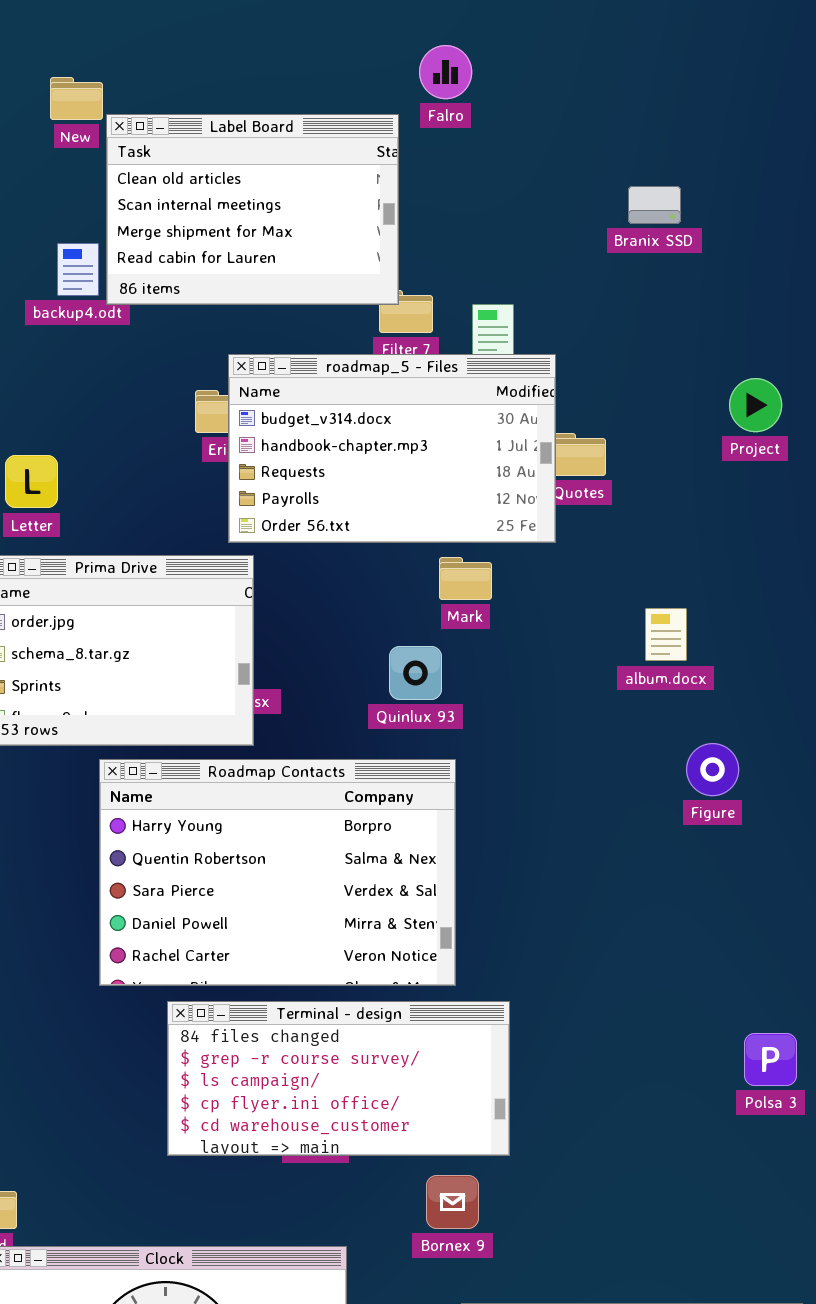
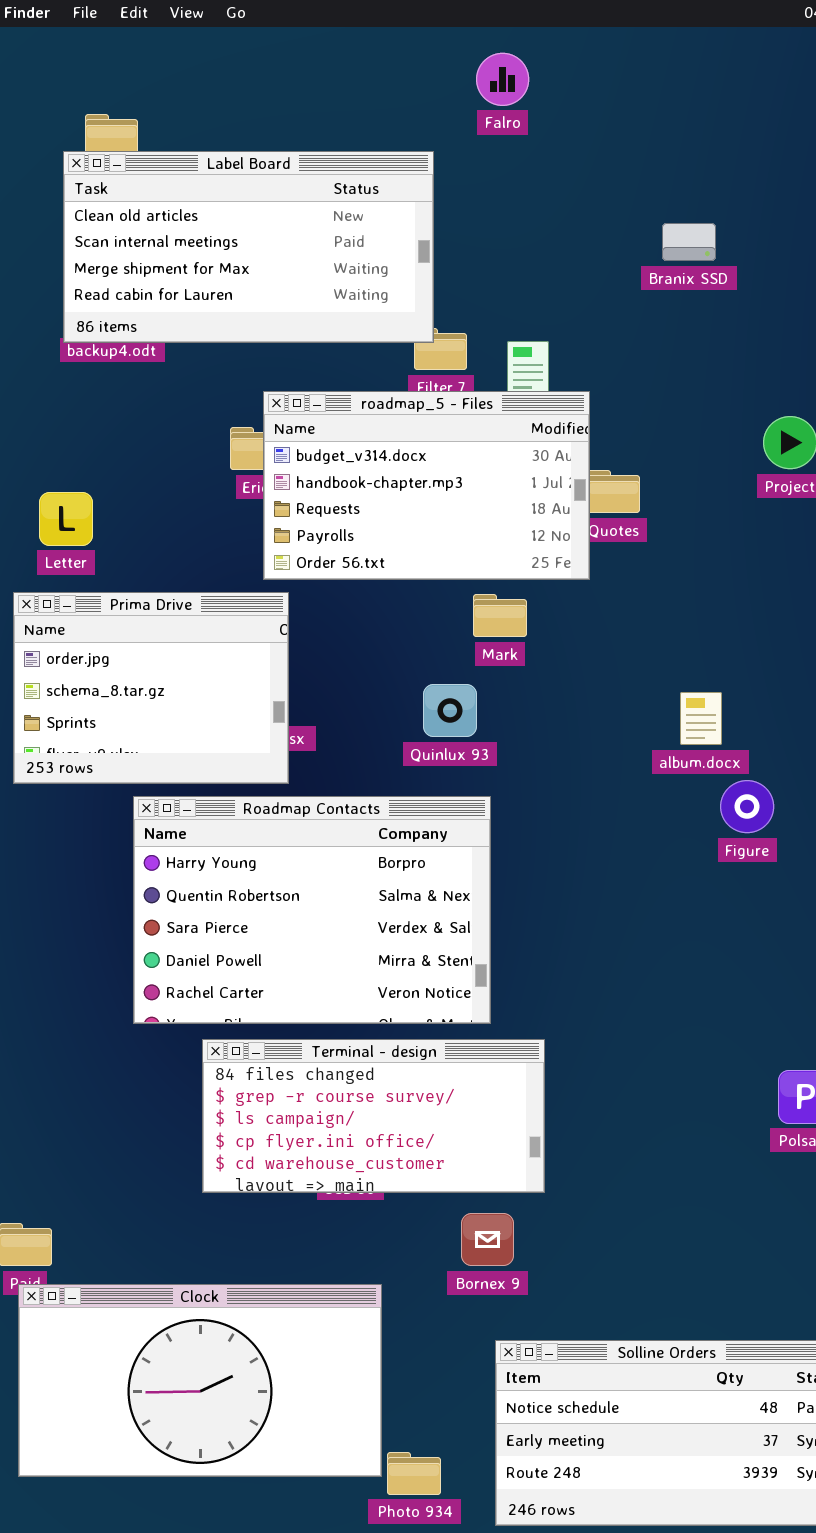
Falro: [419,45,472,99] -> [476,53,529,106], moved
Label Board: [106,114,399,305] -> [63,151,434,343], resized
album.docx: [645,608,687,661] -> [680,692,722,745], moved

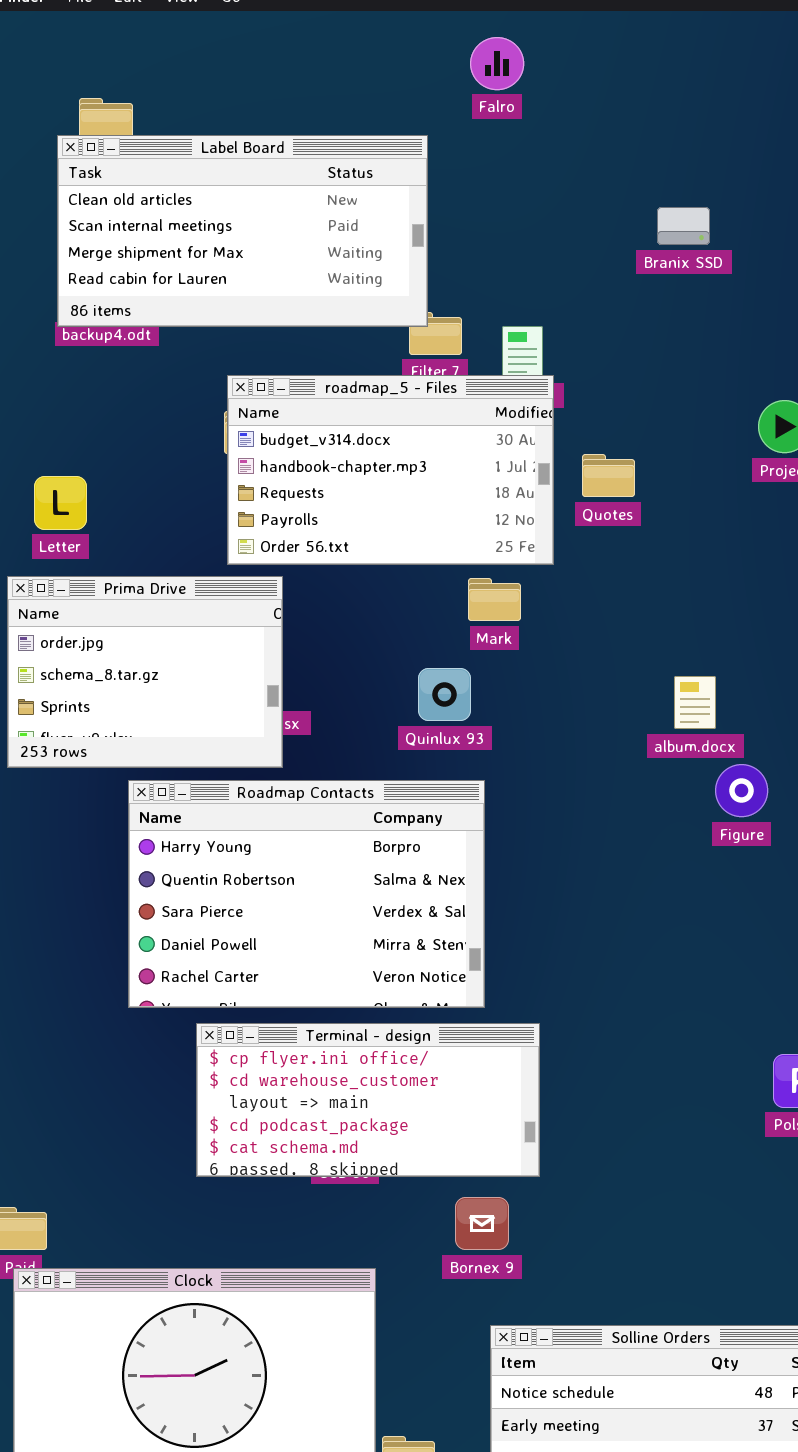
roadmap_5 - Files: [263,391,590,580] -> [227,375,554,565], moved
Terminal - design: [202,1039,545,1193] -> [196,1023,540,1177], scrolled down 3 rows

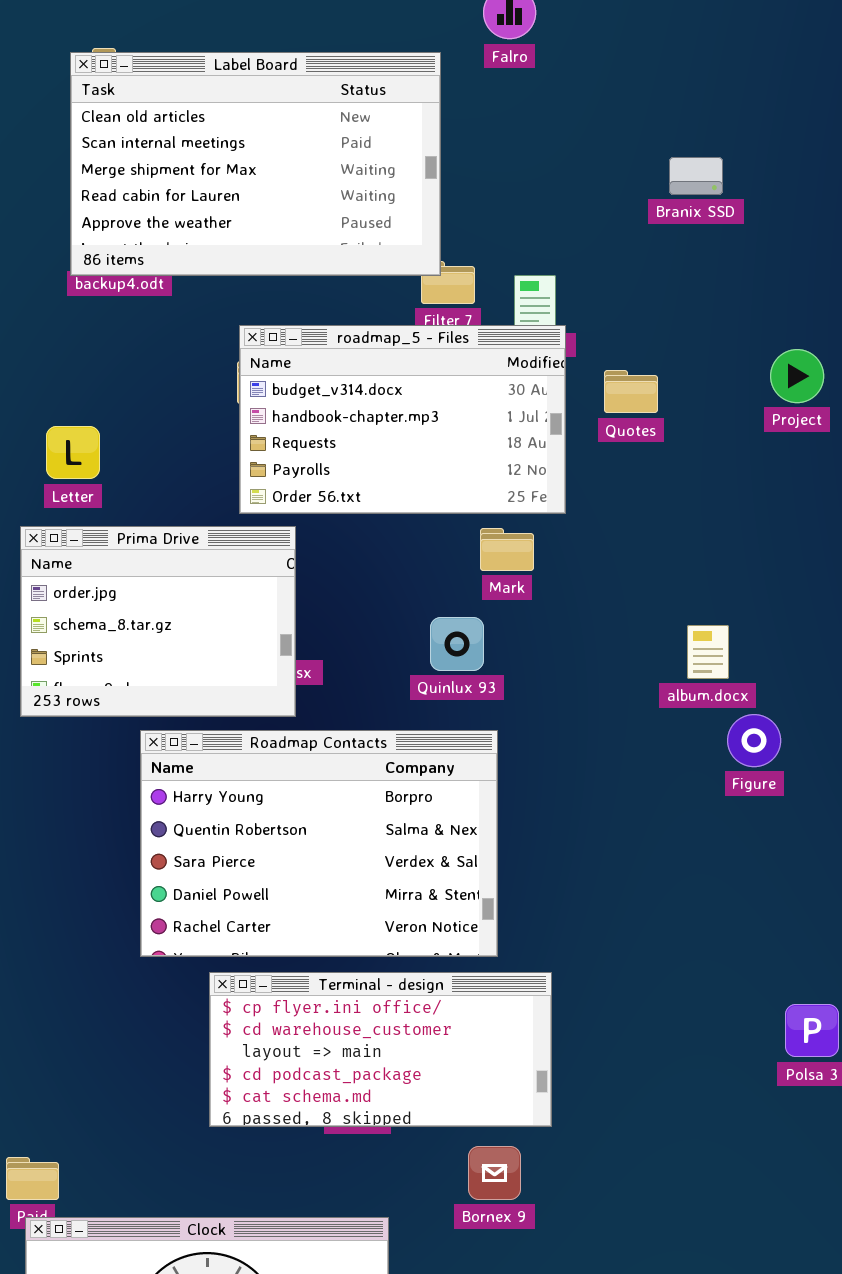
Label Board: [57,135,428,327] -> [70,52,441,276], resized
Quotes: [582,454,635,497] -> [604,370,658,413], moved

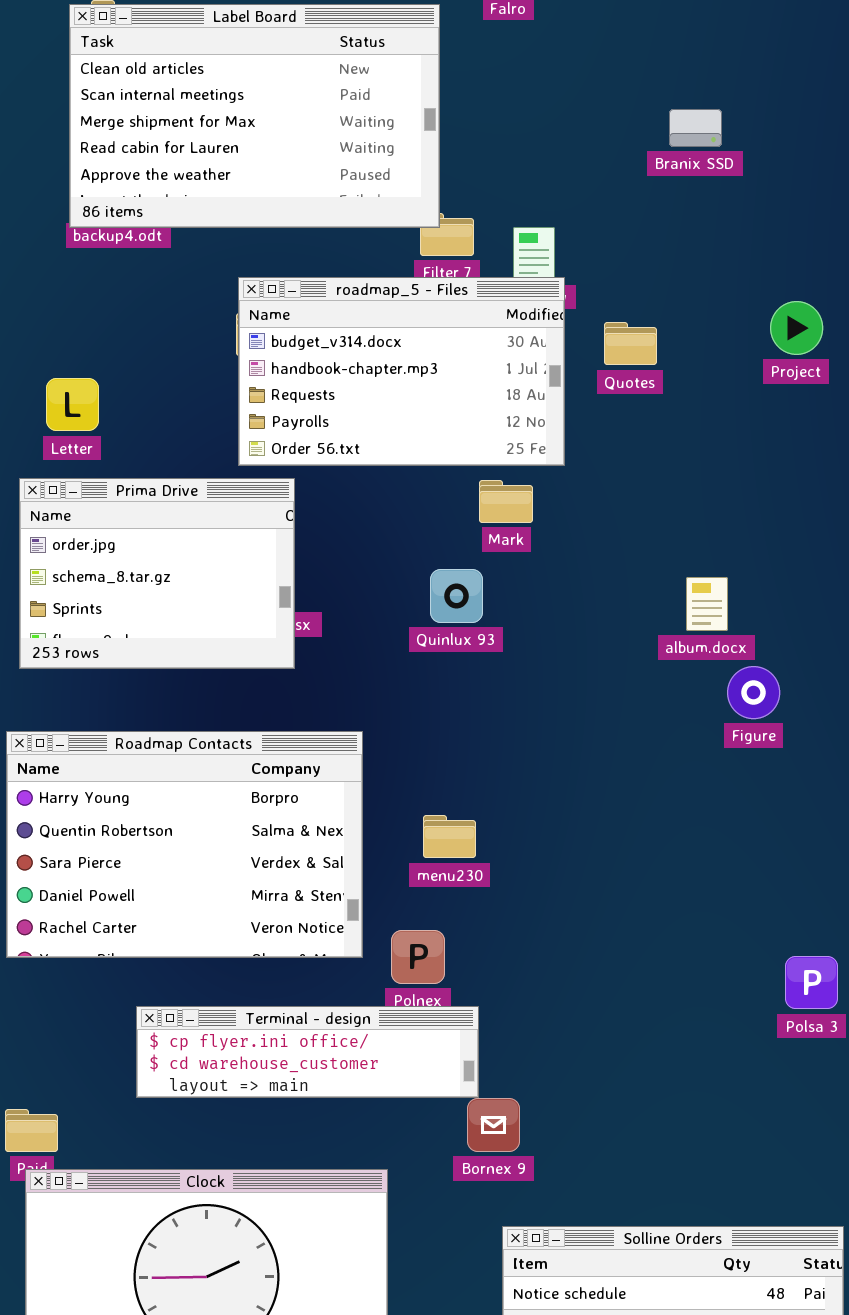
Roadmap Contacts: [140,730,498,957] -> [6,731,363,958], moved
Terminal - design: [209,972,552,1127] -> [136,1006,479,1098], moved, resized

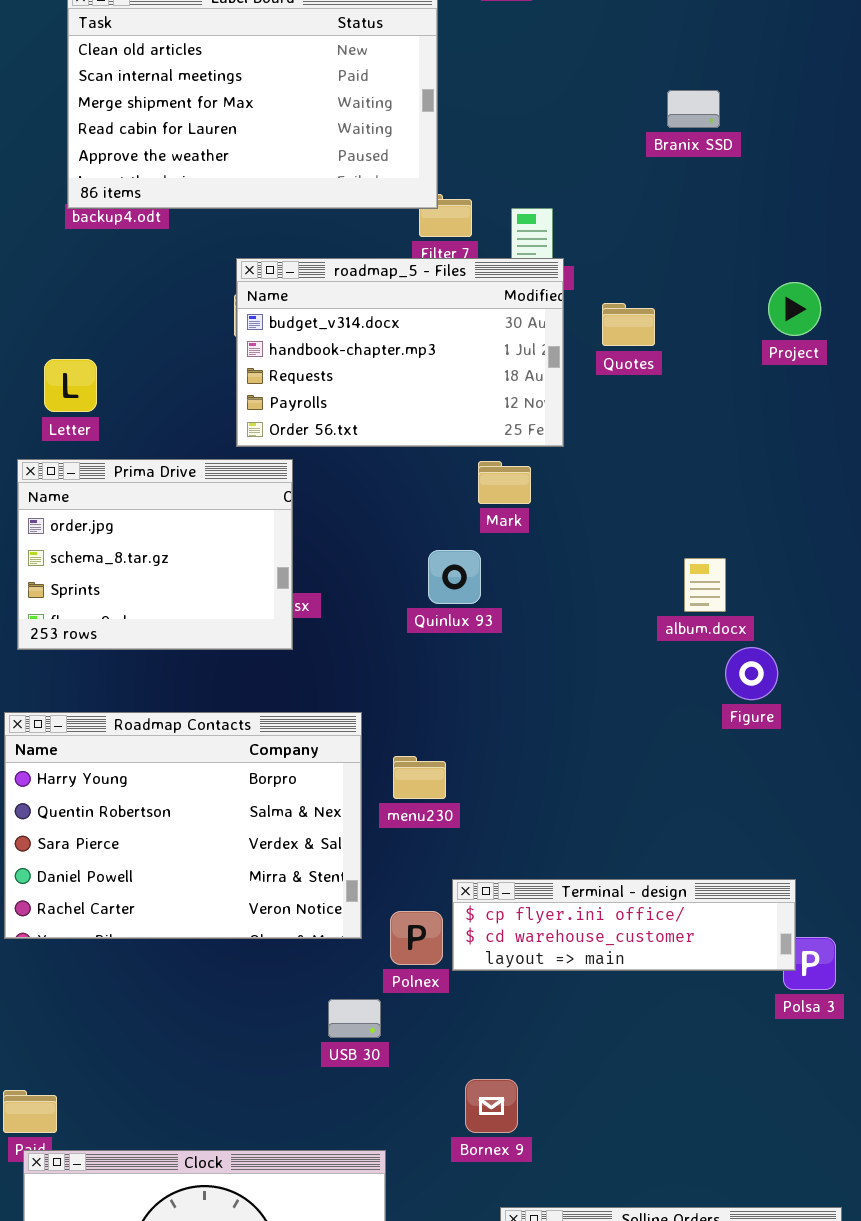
menu230: [423,815,476,858] -> [393,756,446,799], moved
Terminal - design: [136,1006,479,1098] -> [452,879,796,971], moved

